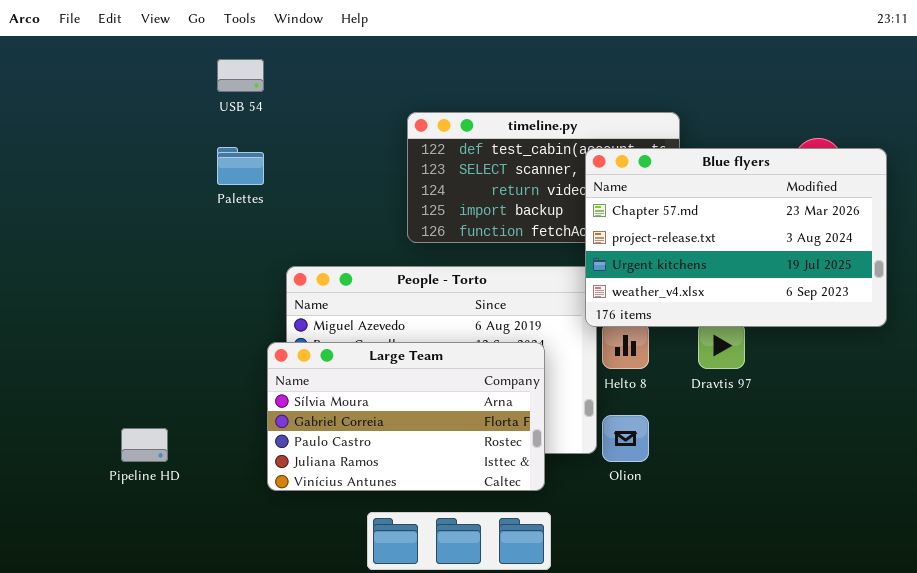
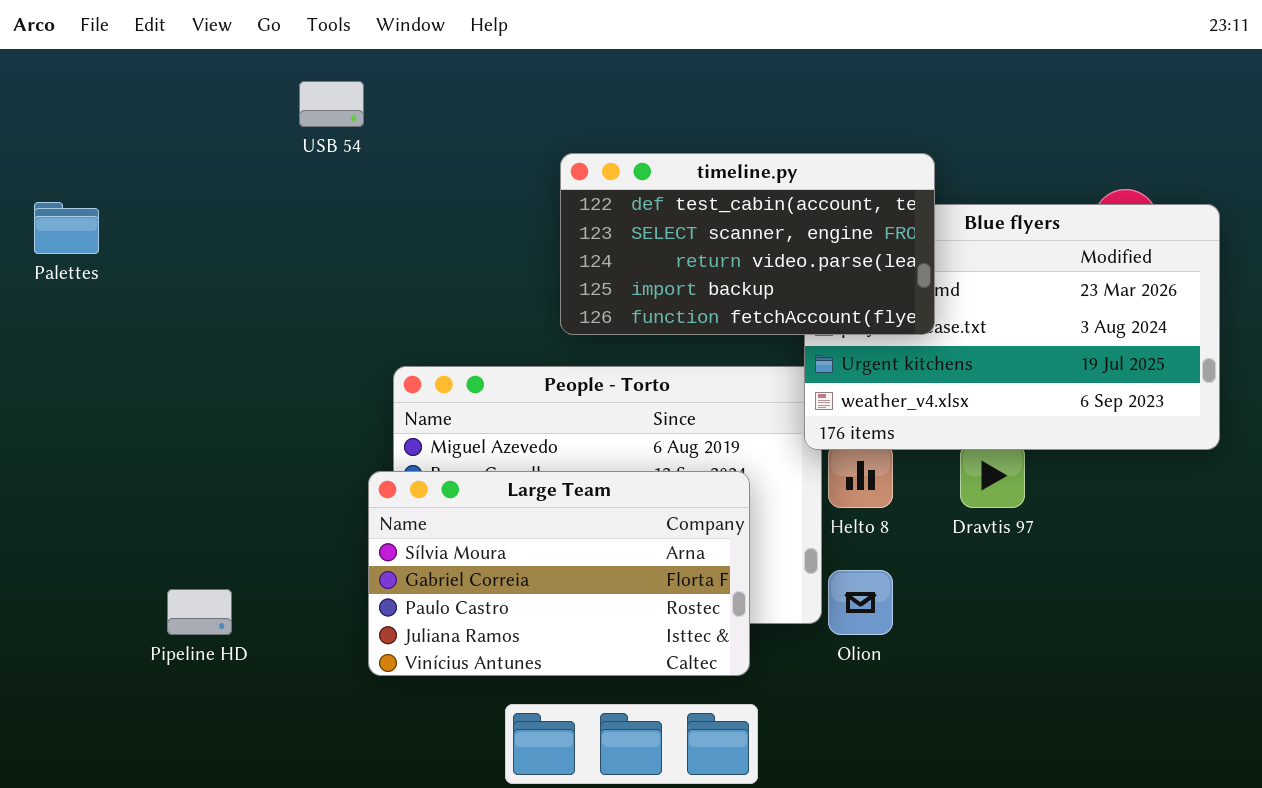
timeline.py: [407,112,680,243] -> [560,153,935,335], raised
Palettes: [217,147,264,185] -> [34,202,99,254], moved

